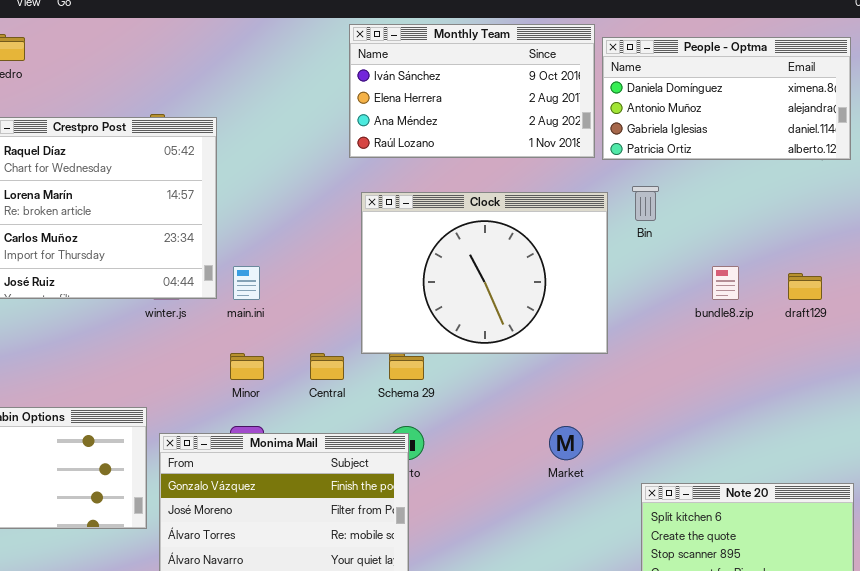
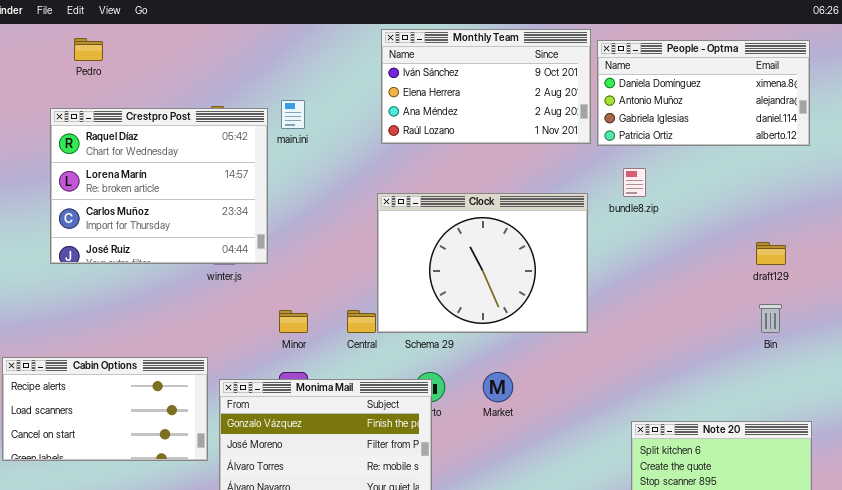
Bin: [632,186,659,221] -> [759,304,782,333], moved
Clock: [361,192,608,354] -> [377,193,588,333], moved
main.ini: [233,266,260,300] -> [281,100,305,129], moved
bundle8.zip: [712,266,739,300] -> [623,168,646,197], moved
Market: [549,426,583,460] -> [483,372,513,402], moved

